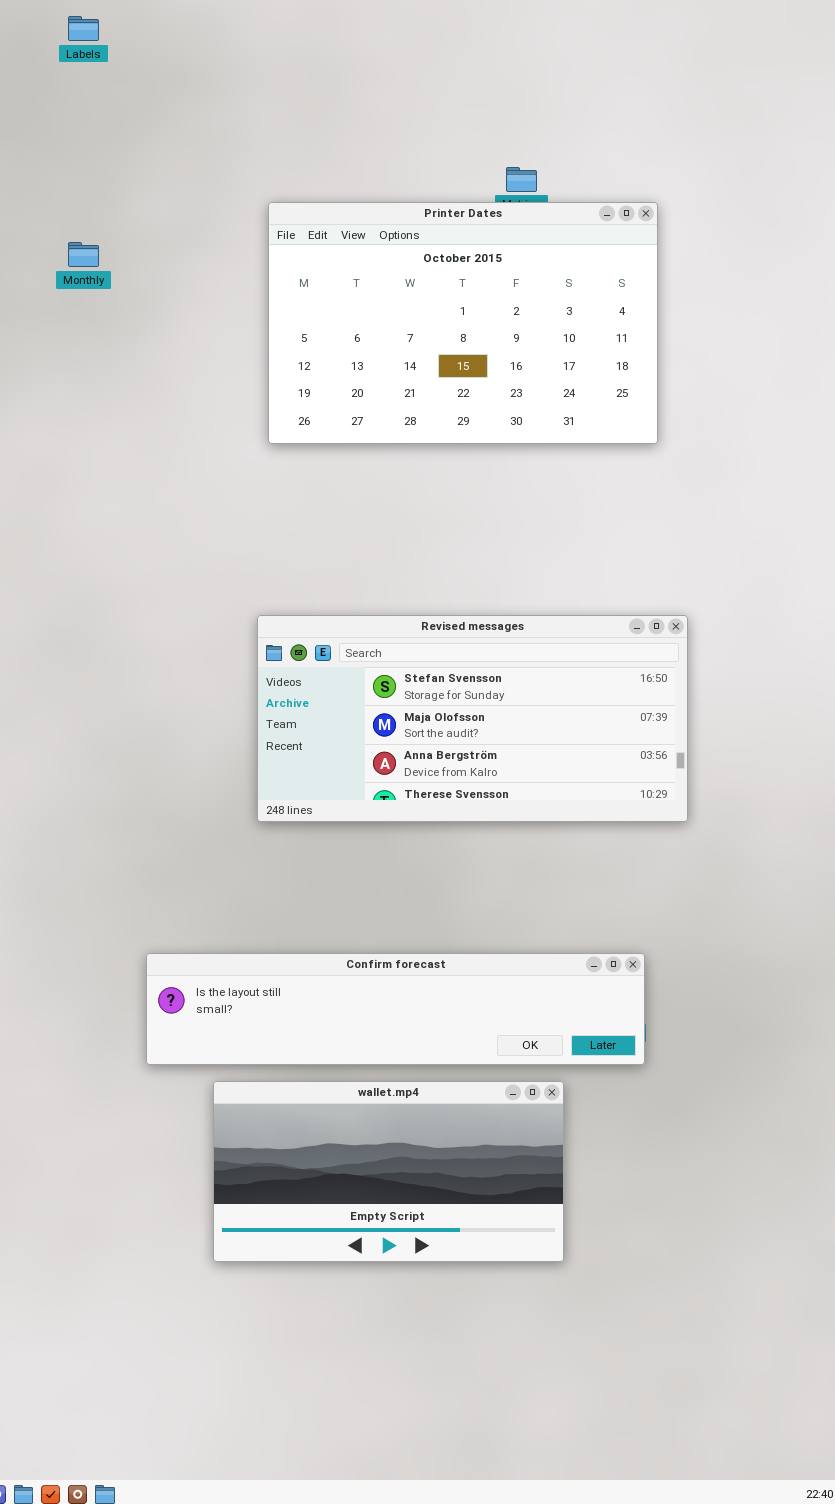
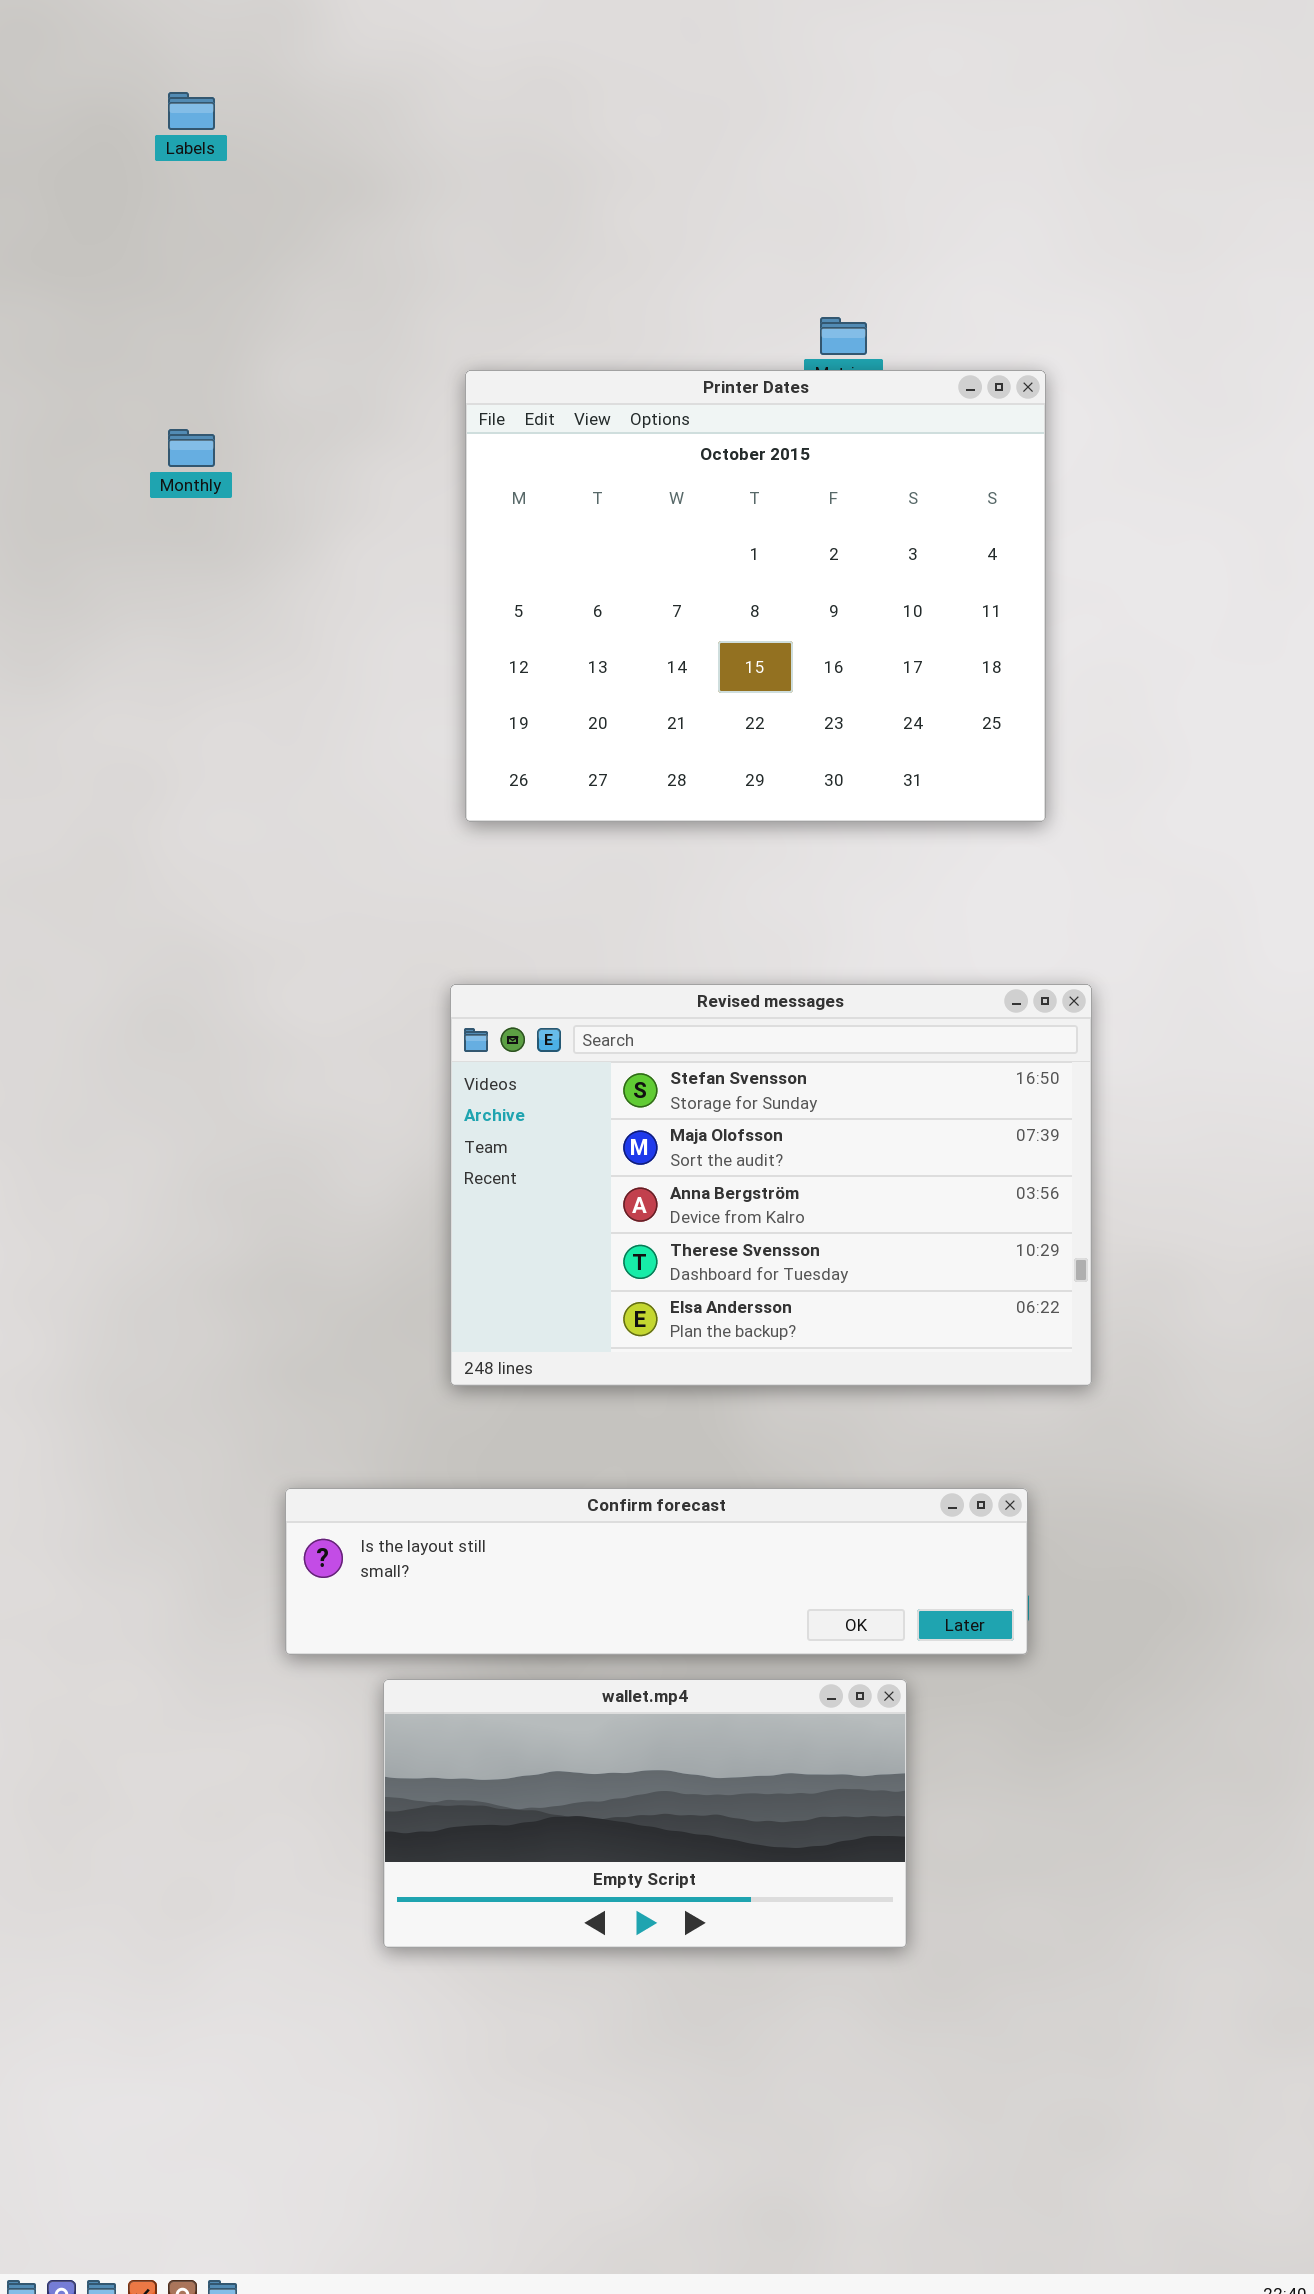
Printer Dates: [268,202,658,444] -> [465,370,1046,822], resized
Revised messages: [257,615,688,822] -> [450,984,1092,1386], resized

